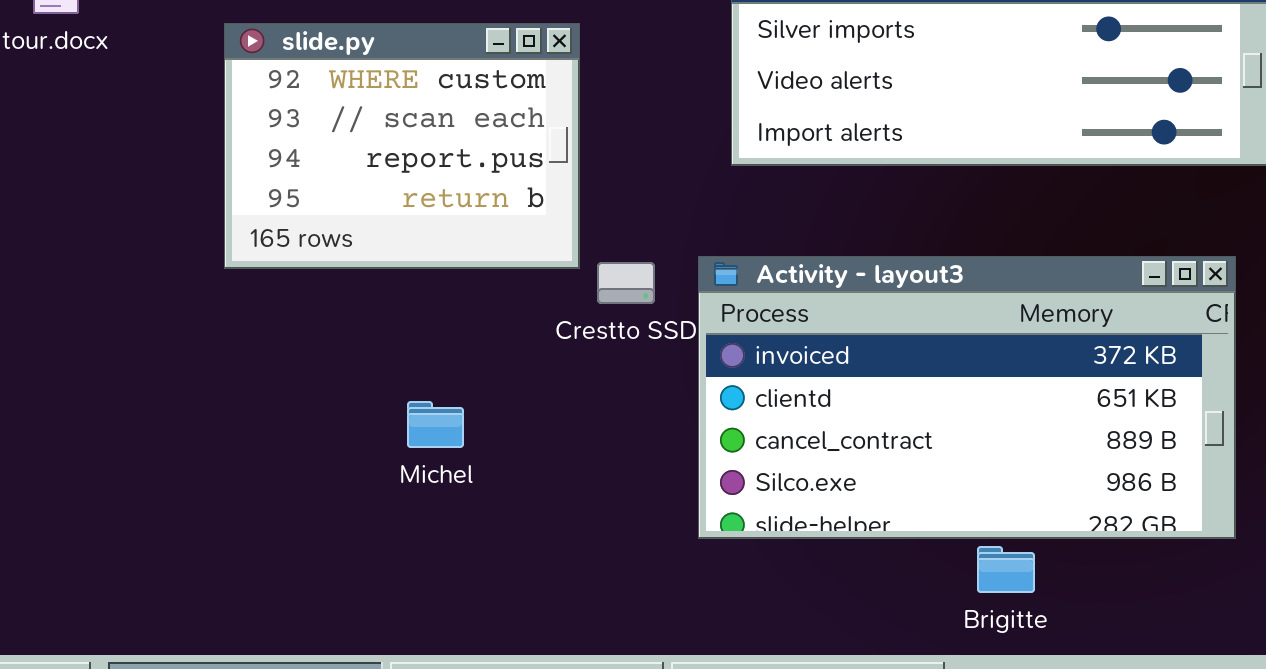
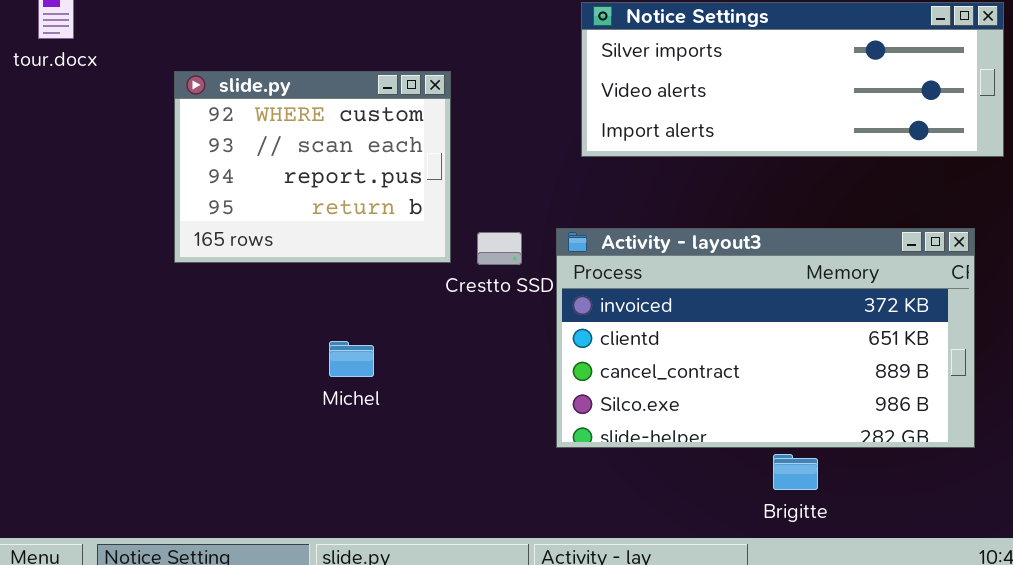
slide.py: [224,23,580,269] -> [174,71,451,263], moved

